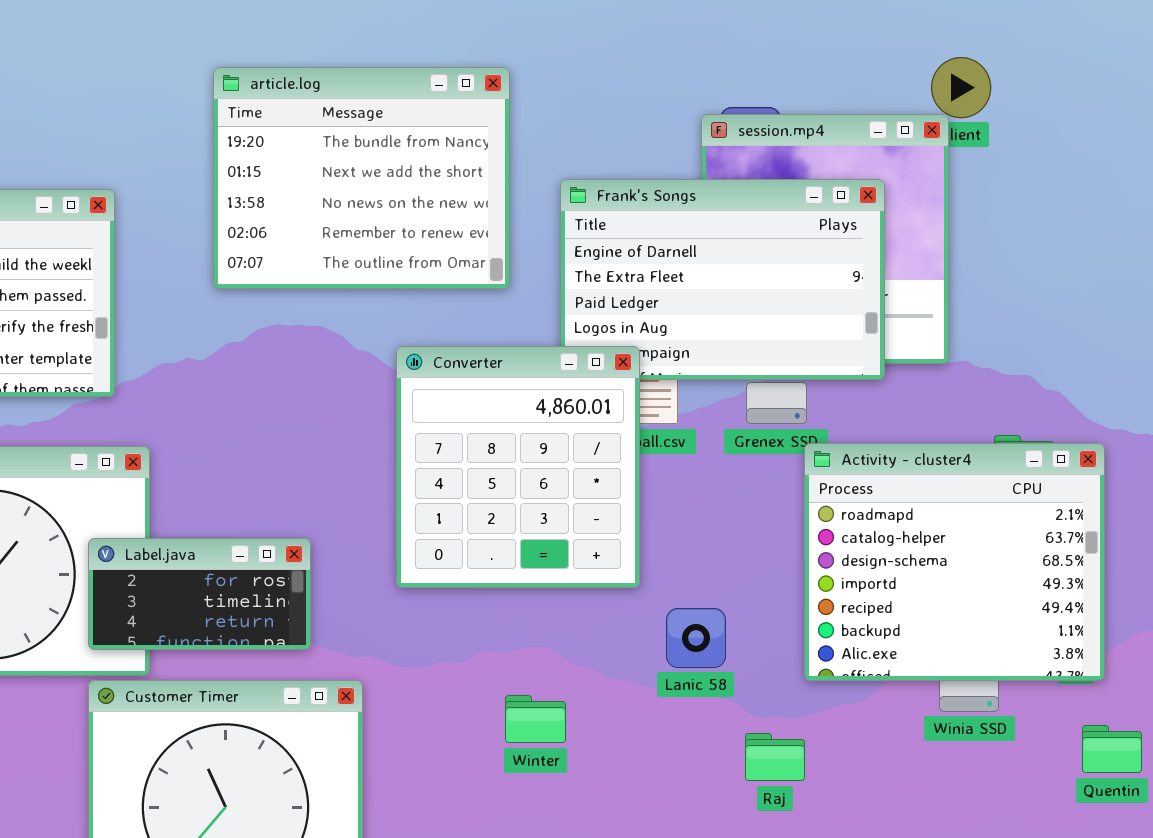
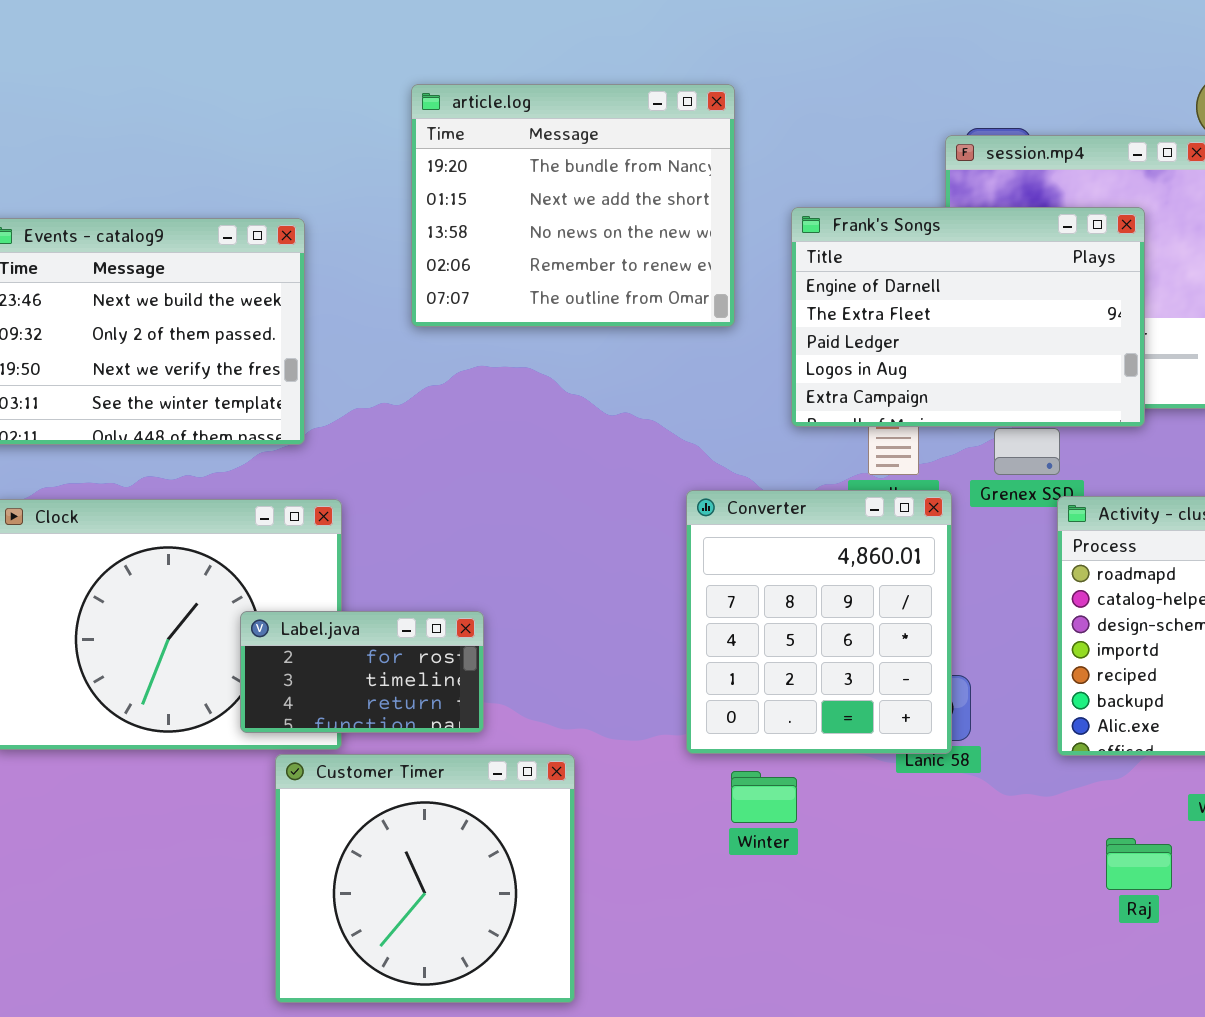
Converter: [396,346,640,588] -> [686,490,952,754], moved
Label.java: [88,538,311,650] -> [240,611,484,733], moved
Raj: [745,733,805,781] -> [1106,838,1172,890], moved

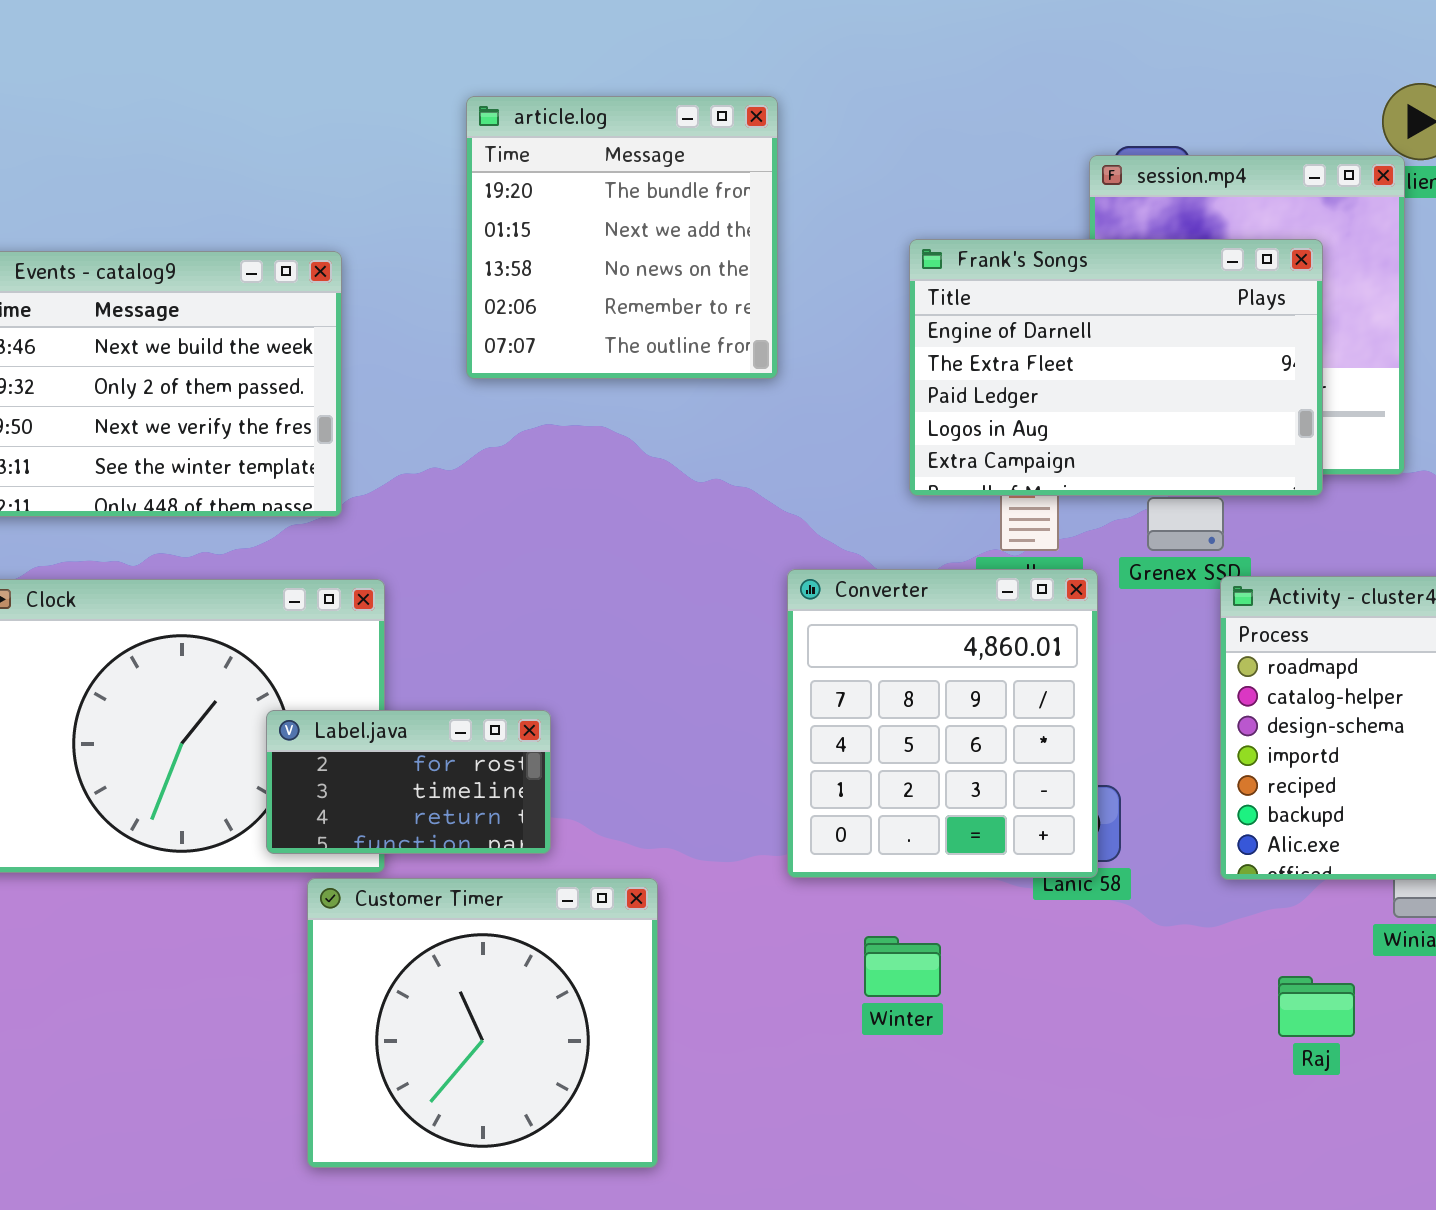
article.log: [411,84,735,327] -> [466,96,778,379], resized
Winter: [731,771,797,823] -> [864,936,941,997], moved

